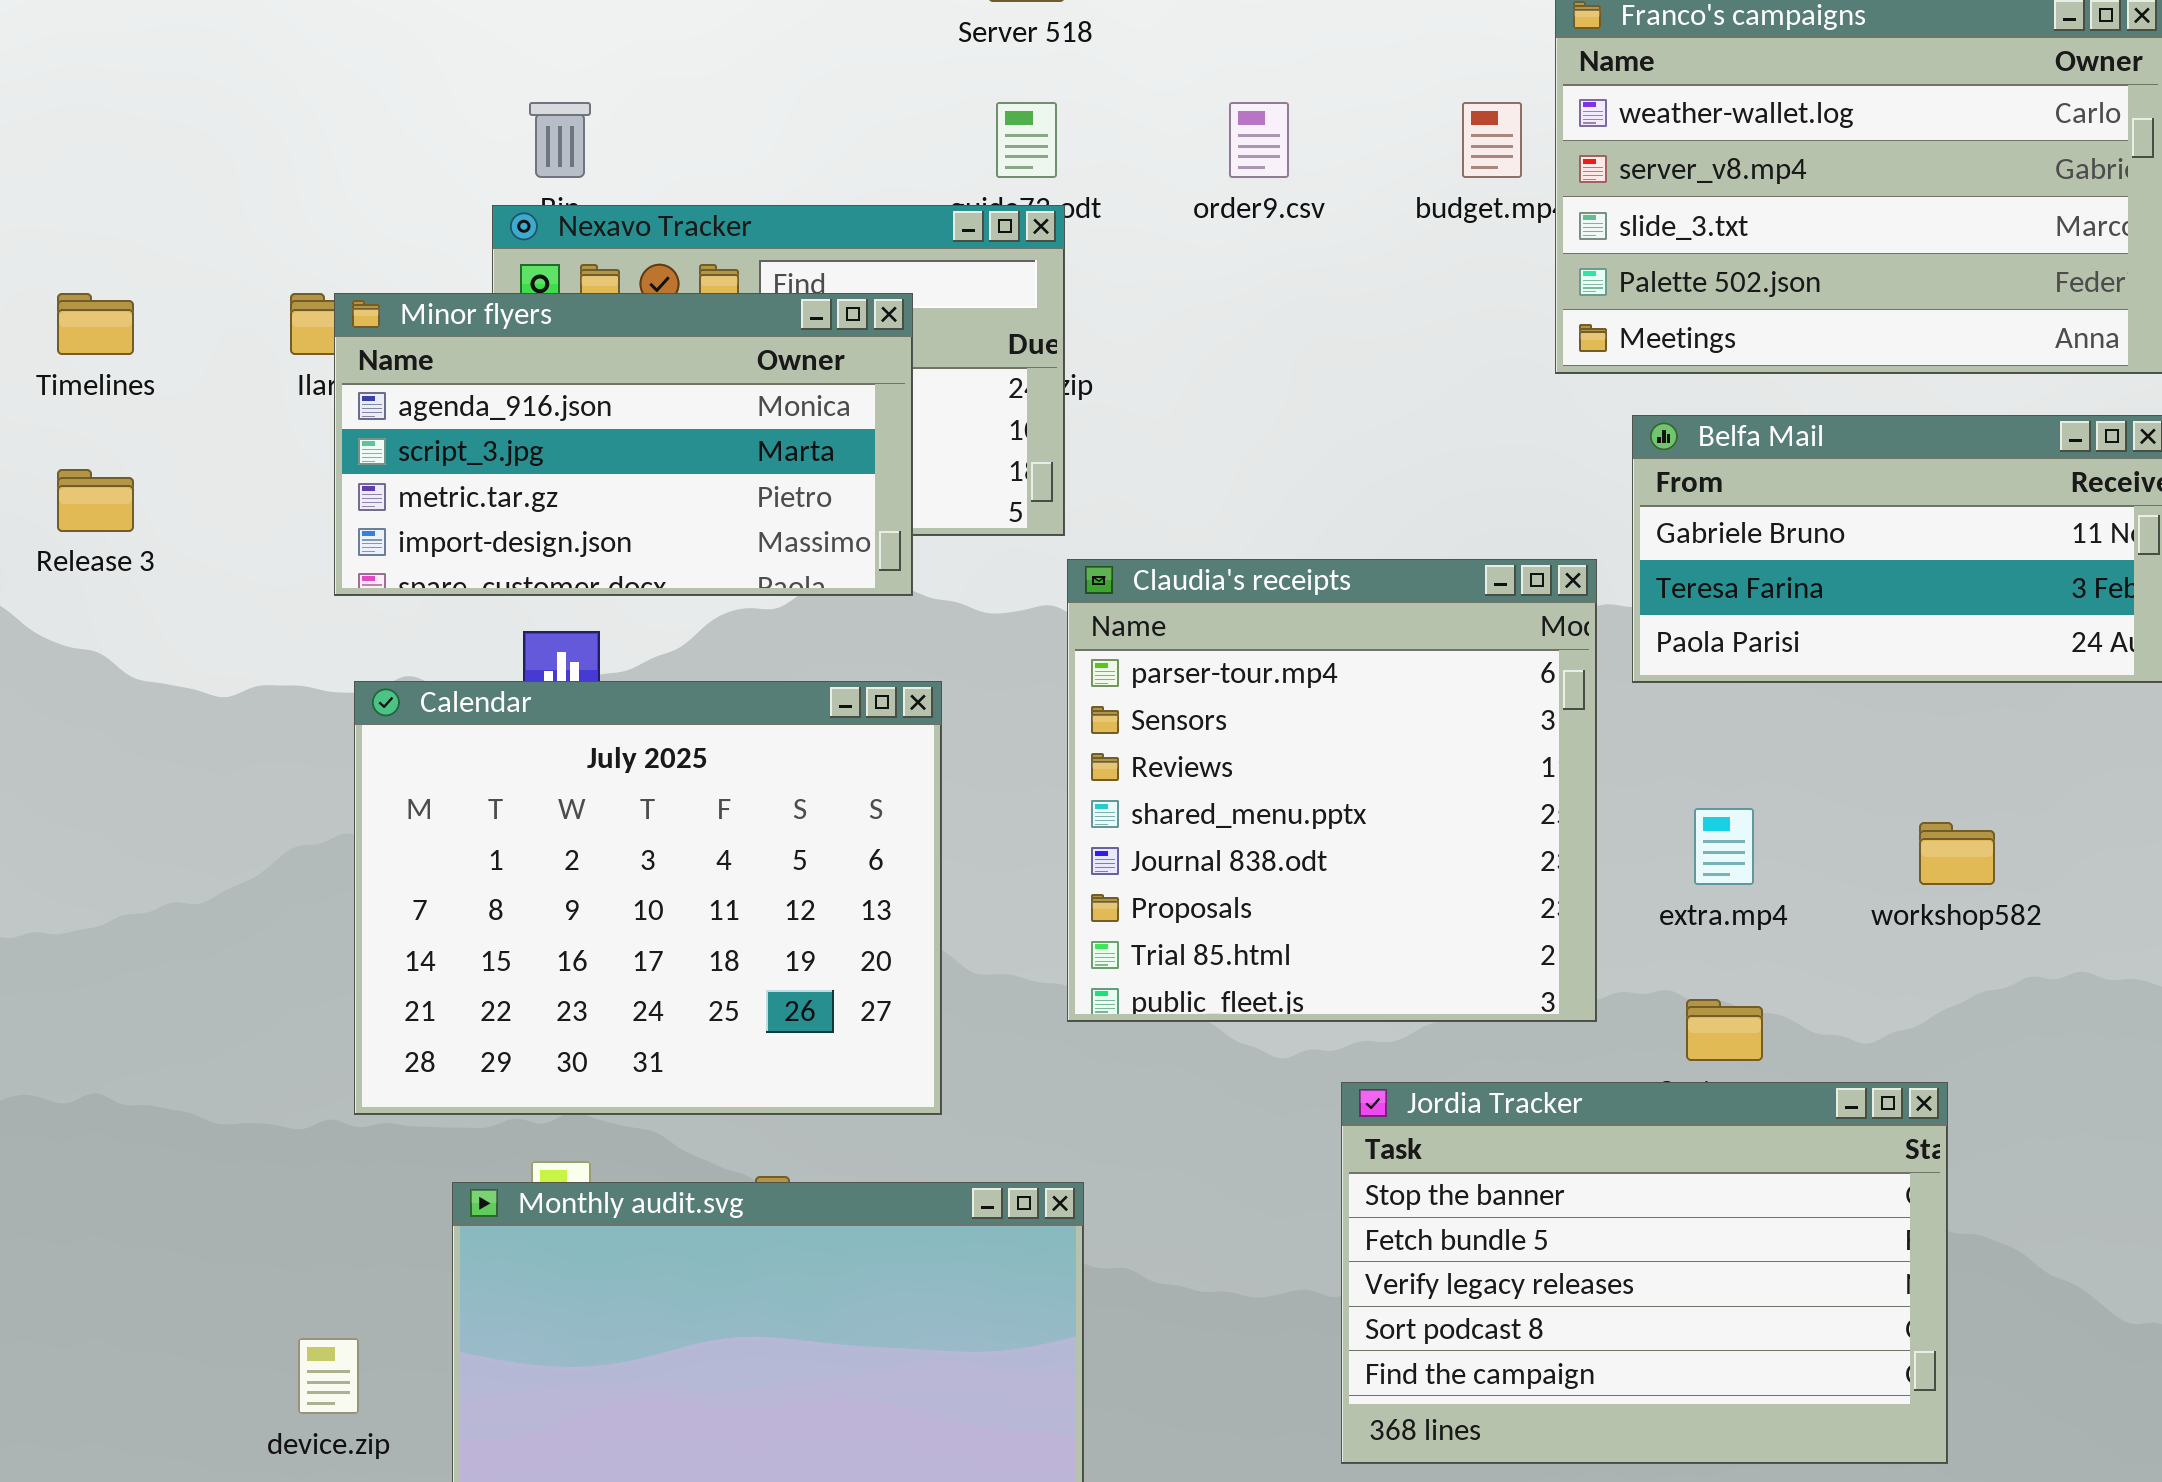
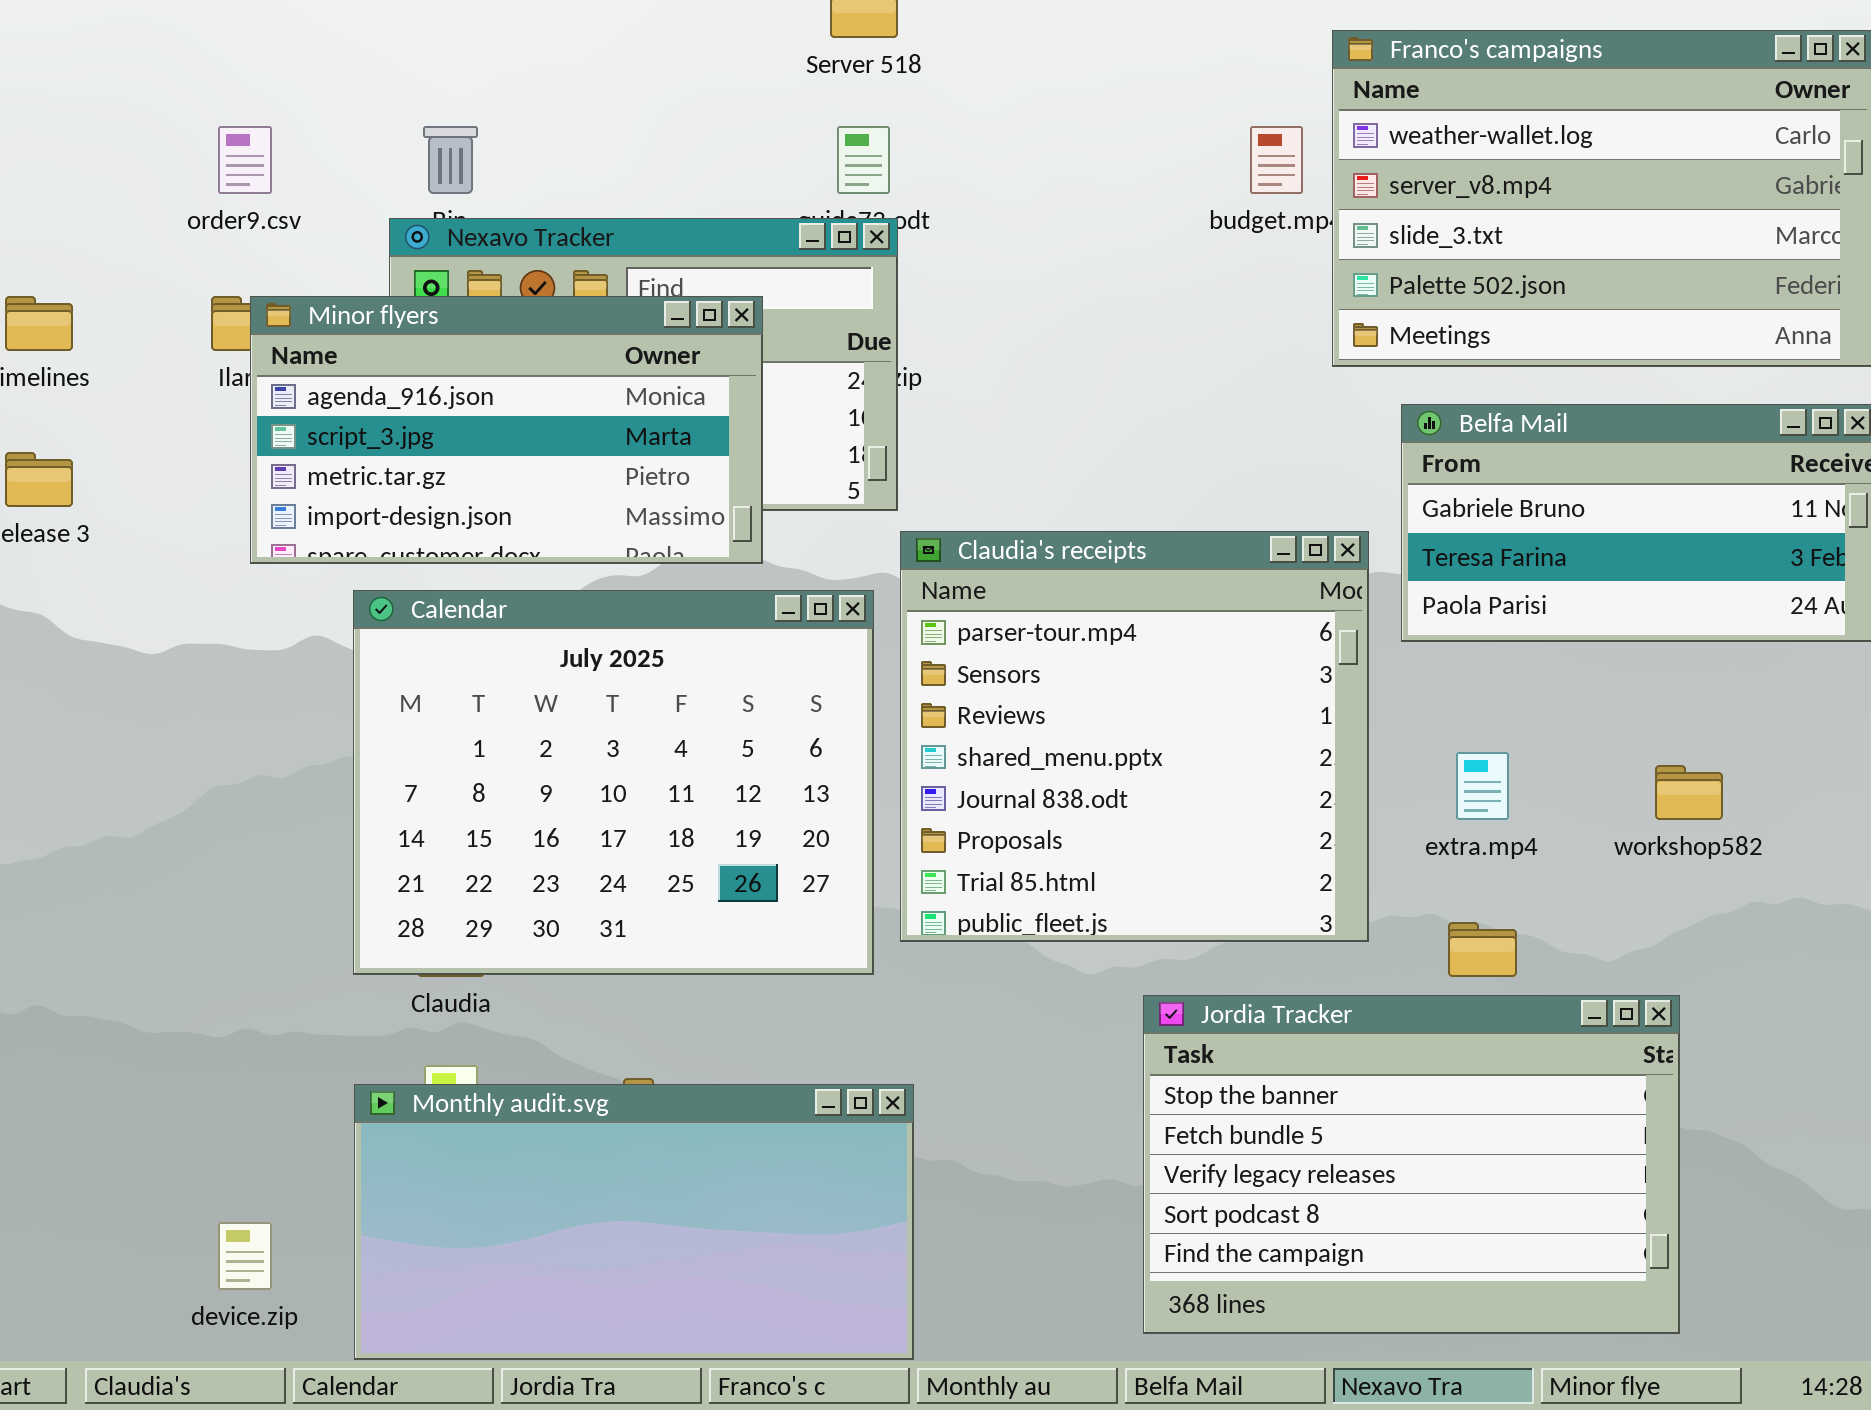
order9.csv: [1229,102,1289,178] -> [218,126,272,194], moved
Calendar: [354,681,942,1115] -> [353,590,874,975], moved

